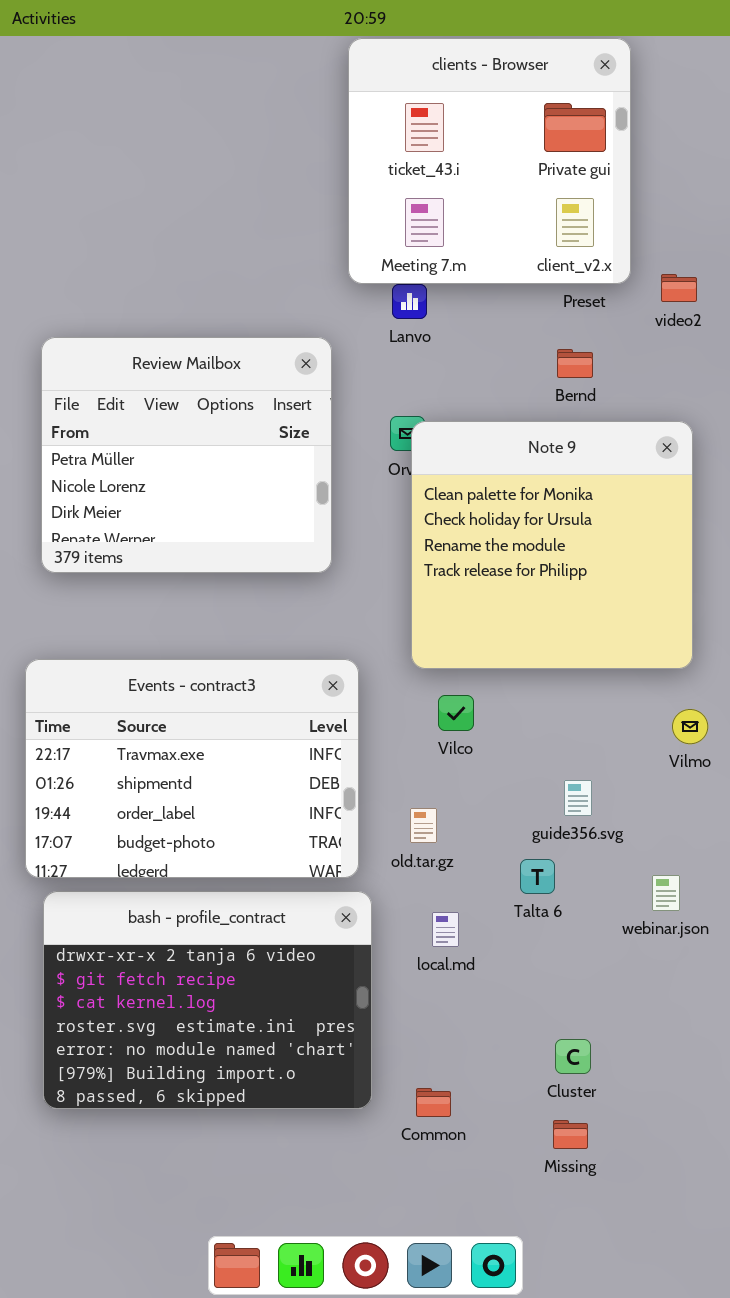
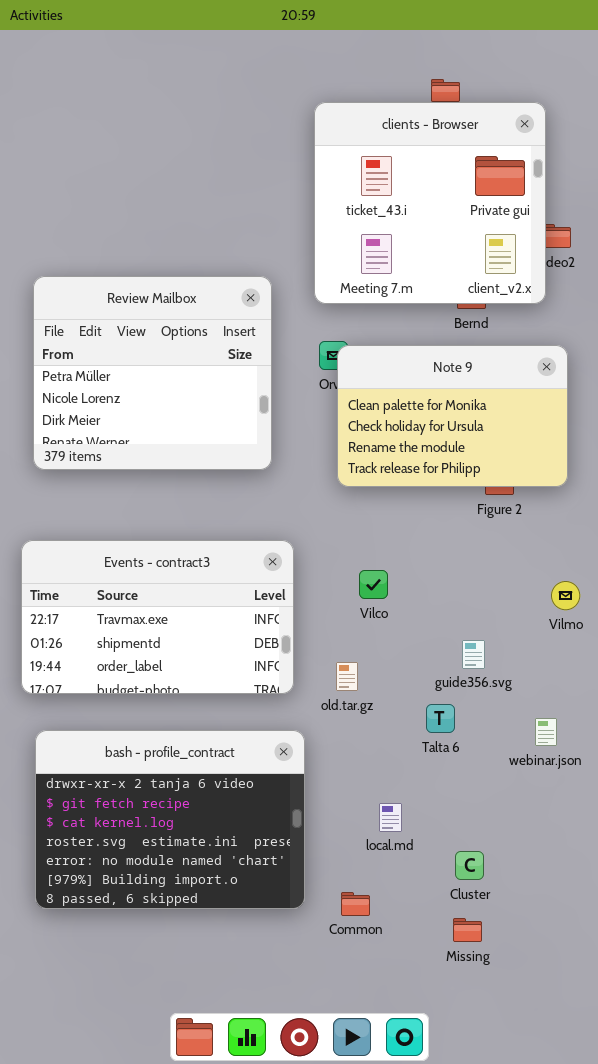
clients - Browser: [348,38,631,284] -> [314,102,546,304], moved
Note 9: [411,421,693,669] -> [337,345,568,487], resized
Events - contract3: [25,659,359,878] -> [21,540,294,694], resized
local.md: [432,912,459,947] -> [379,803,402,832], moved

